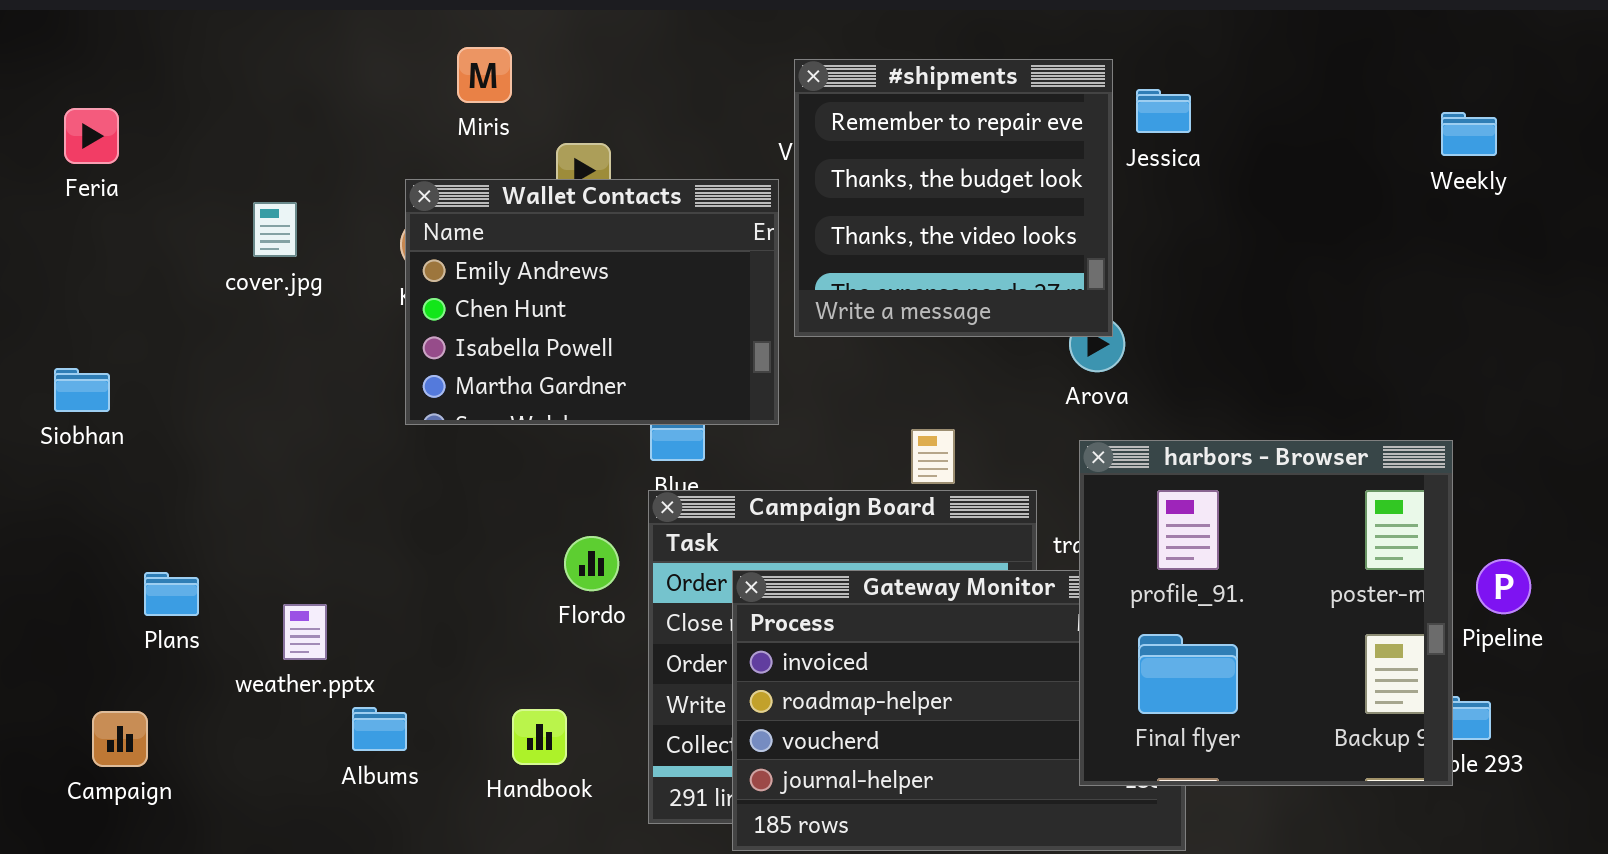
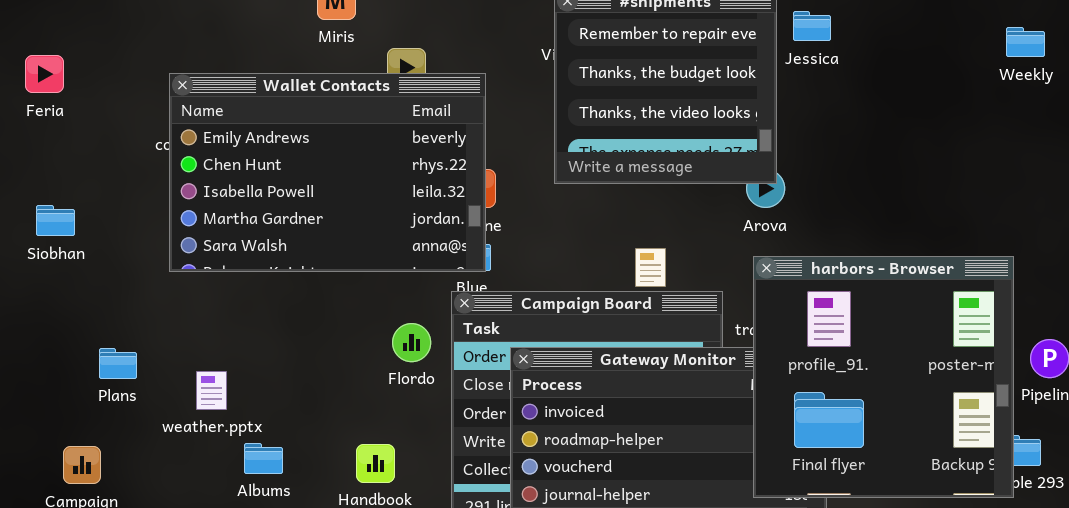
Feria: [64,108,119,164] -> [25,55,64,93], moved
Wallet Contacts: [405,179,779,425] -> [169,73,486,272], moved, resized

